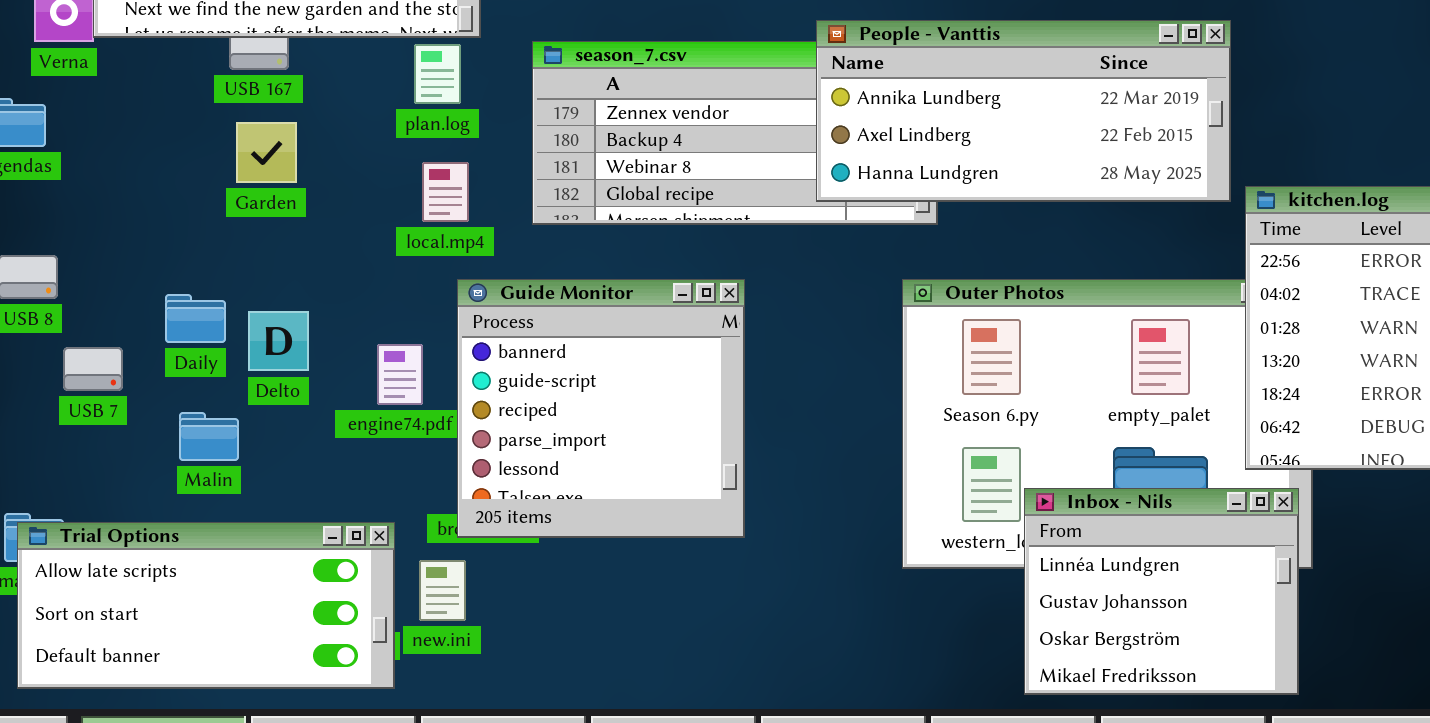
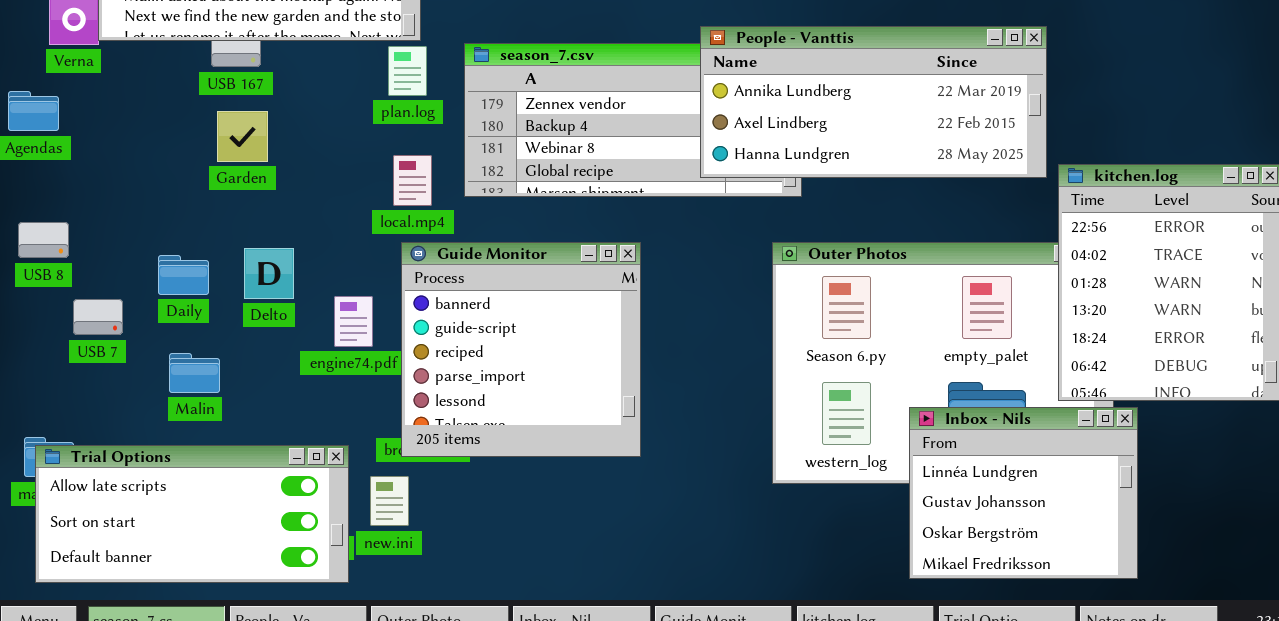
plan.log: [414,44,461,104] -> [388,46,427,96], moved
local.mp4: [422,162,469,222] -> [393,155,432,206], moved
Delto: [248,311,309,371] -> [244,248,294,299], moved
Inbox - Nils: [1024,488,1299,695] -> [909,407,1138,579], moved

